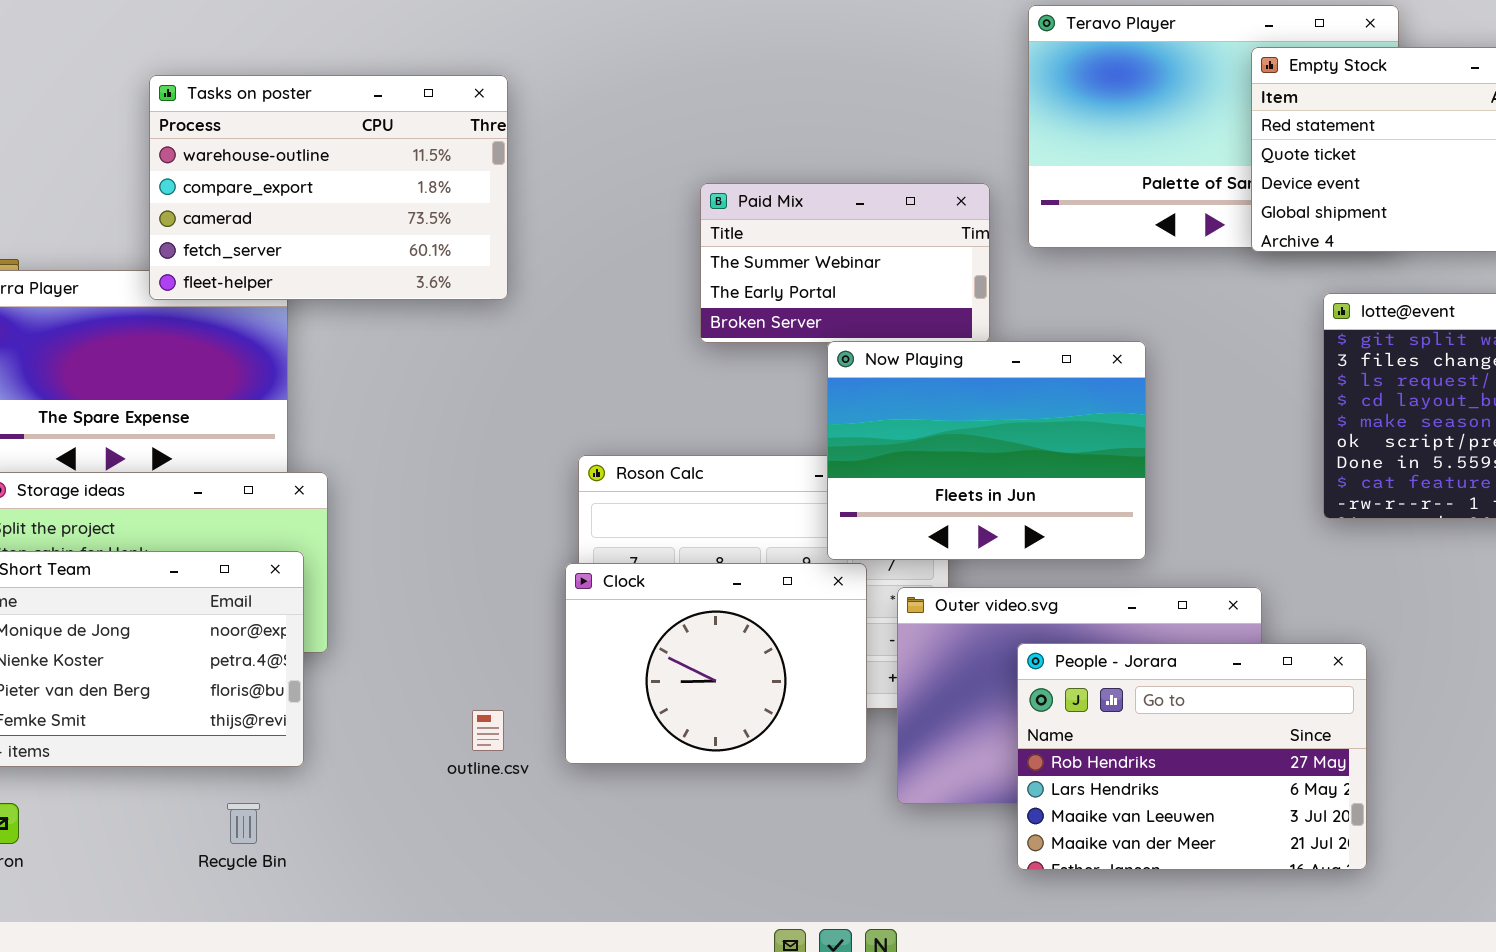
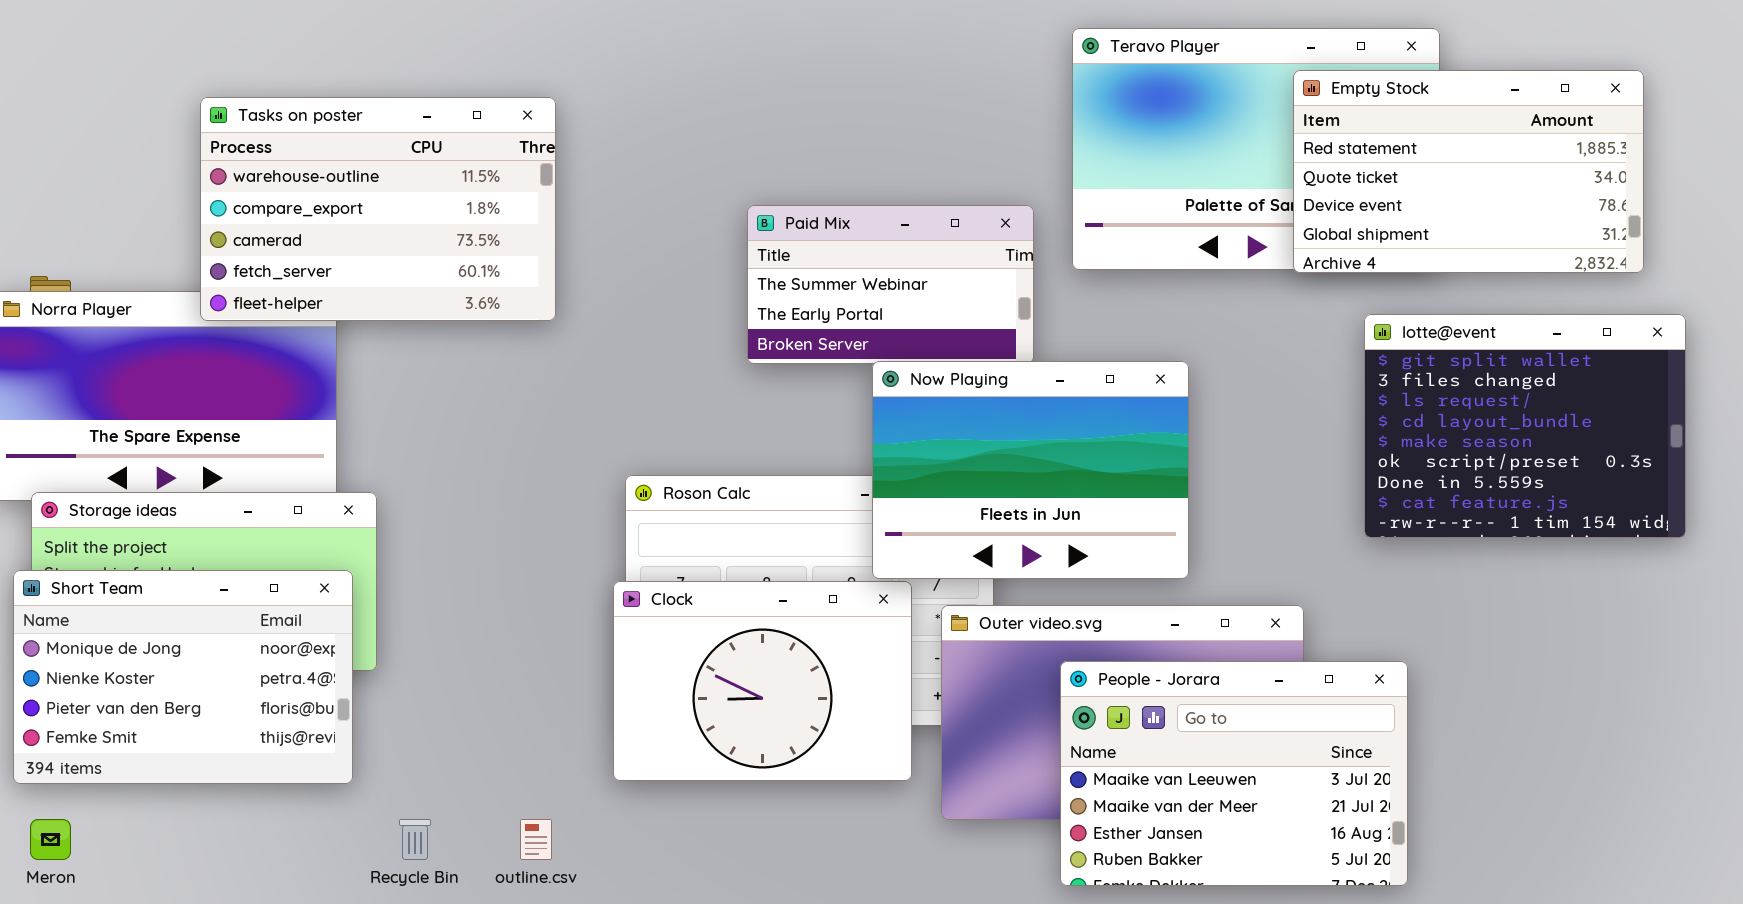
People - Jorara: [1017,643,1367,870] -> [1060,661,1408,886], scrolled down 2 rows
outline.csv: [472,710,504,751] -> [520,819,552,860], moved
Recycle Bin: [227,803,260,844] -> [399,819,431,860], moved

